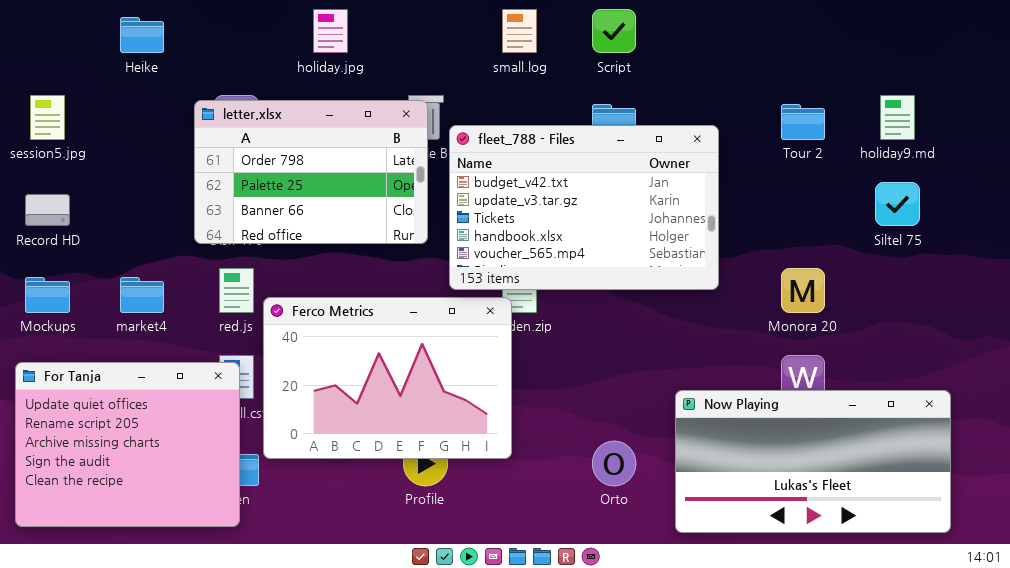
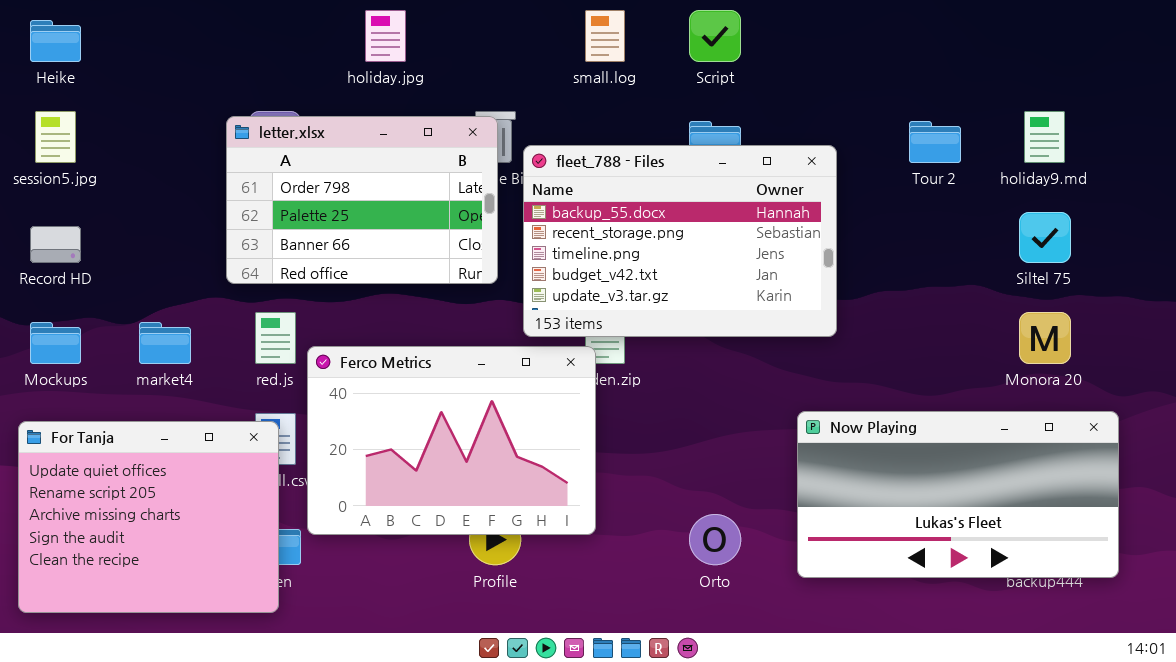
Heike: [120,17,164,53] -> [30,20,81,62], moved
fleet_788 - Files: [449,125,719,290] -> [523,145,837,337], scrolled up 3 rows
Monora 20: [781,268,825,313] -> [1019,312,1071,364], moved
Now Playing: [675,390,951,533] -> [797,411,1119,578], moved

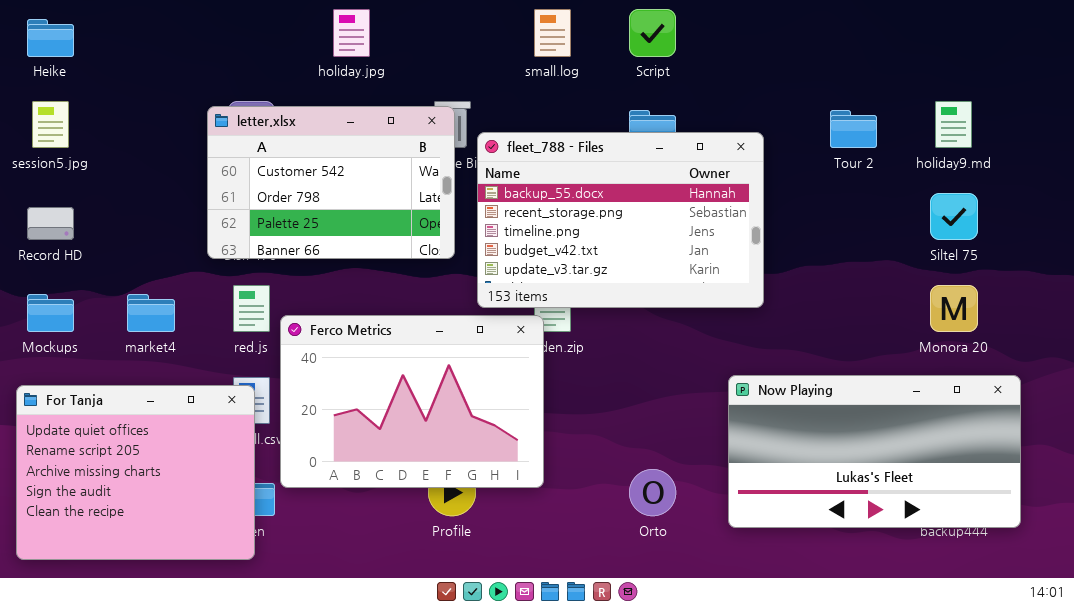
letter.xlsx: [226,116,498,284] -> [207,106,455,259], scrolled up 1 row

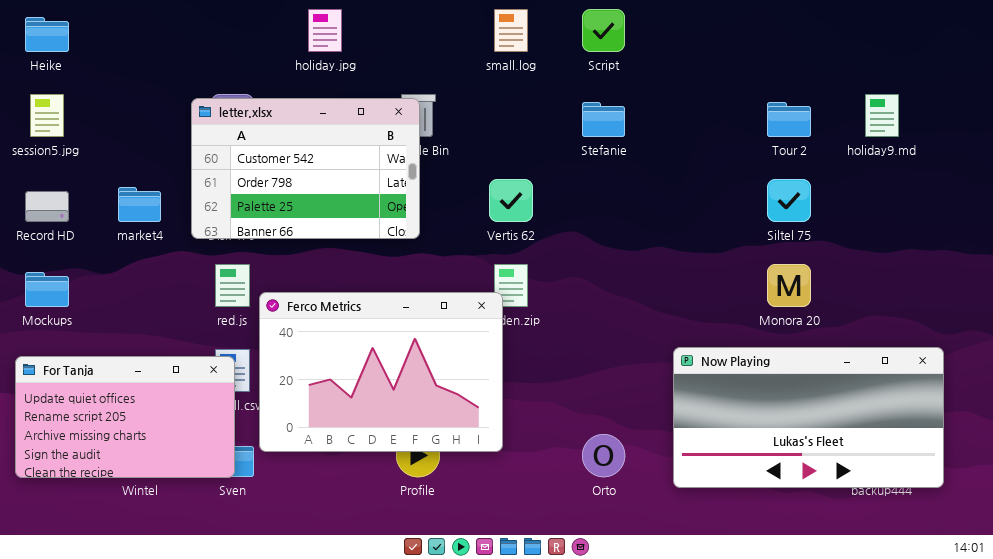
fleet_788 - Files: [477,132,764,308] -> none, closed
Siltel 75: [930,193,978,240] -> [767,179,811,222], moved
Monora 20: [930,285,978,332] -> [767,264,811,307], moved
market4: [127,294,175,332] -> [118,187,161,222], moved
For Tanja: [16,385,255,560] -> [15,356,235,478], resized

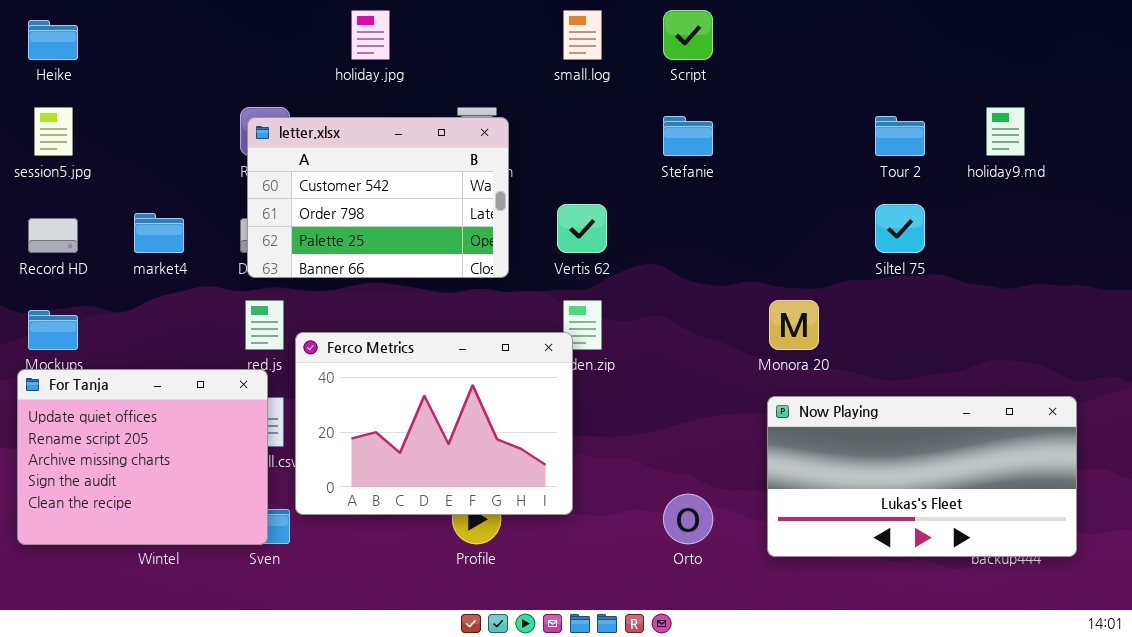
letter.xlsx: [191,98,420,239] -> [247,117,509,278], moved
Monora 20: [767,264,811,307] -> [769,300,819,350], moved
For Tanja: [15,356,235,478] -> [17,369,268,545], resized

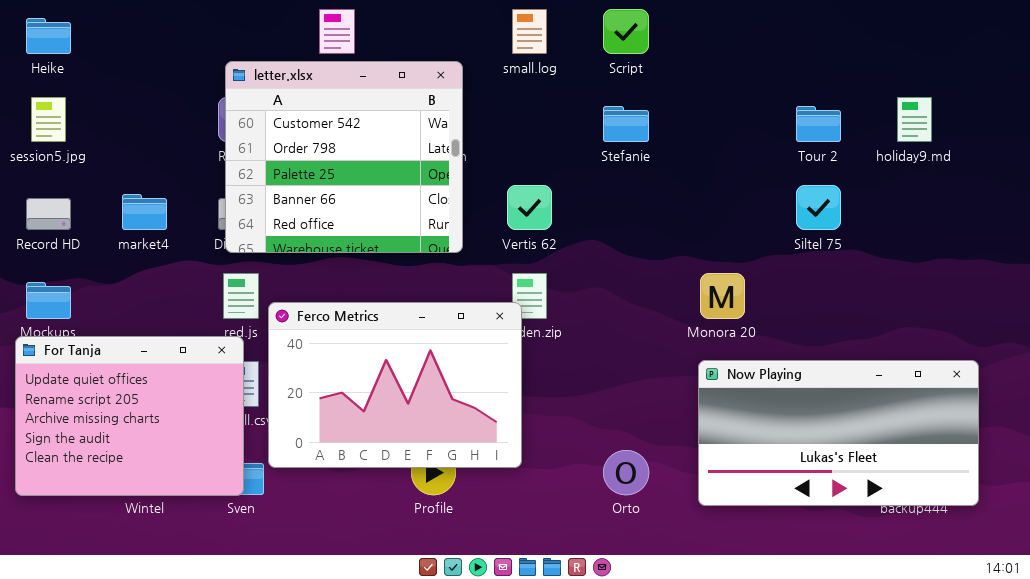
letter.xlsx: [247,117,509,278] -> [225,61,463,253], resized

